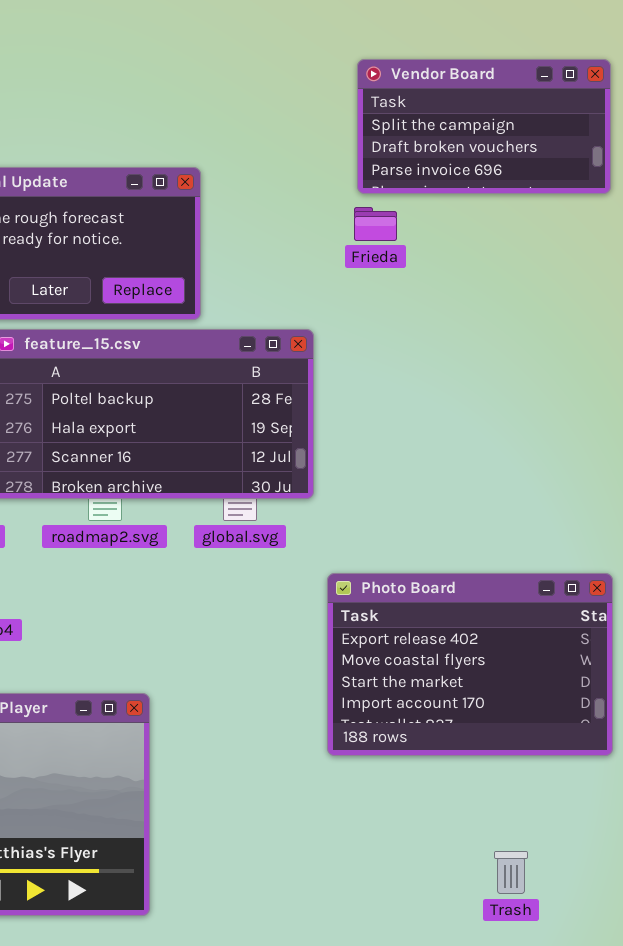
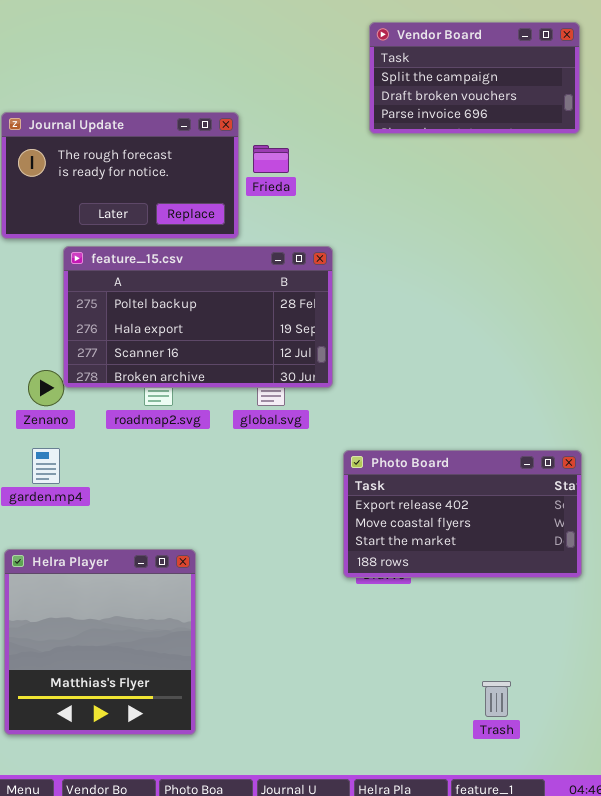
Frieda: [354,207,397,241] -> [253,145,289,173], moved
Photo Board: [327,573,613,756] -> [343,450,582,578], resized

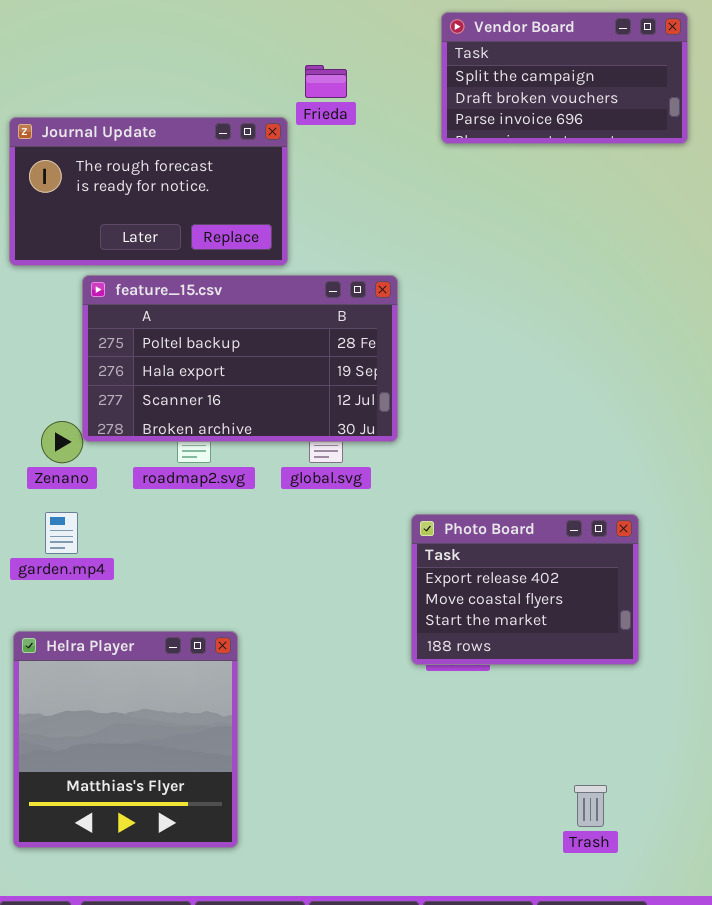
Frieda: [253,145,289,173] -> [305,65,347,98], moved
Photo Board: [343,450,582,578] -> [411,514,639,665], resized

